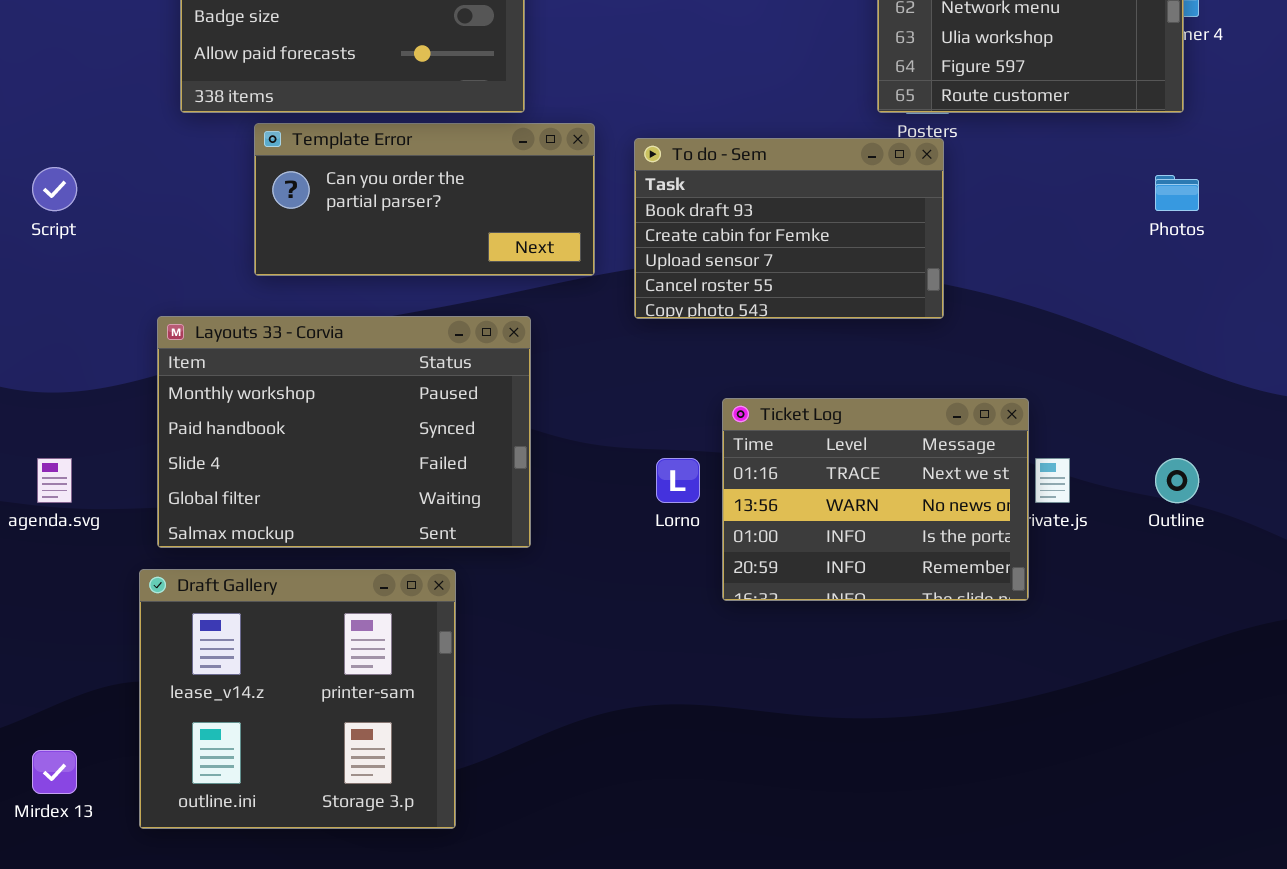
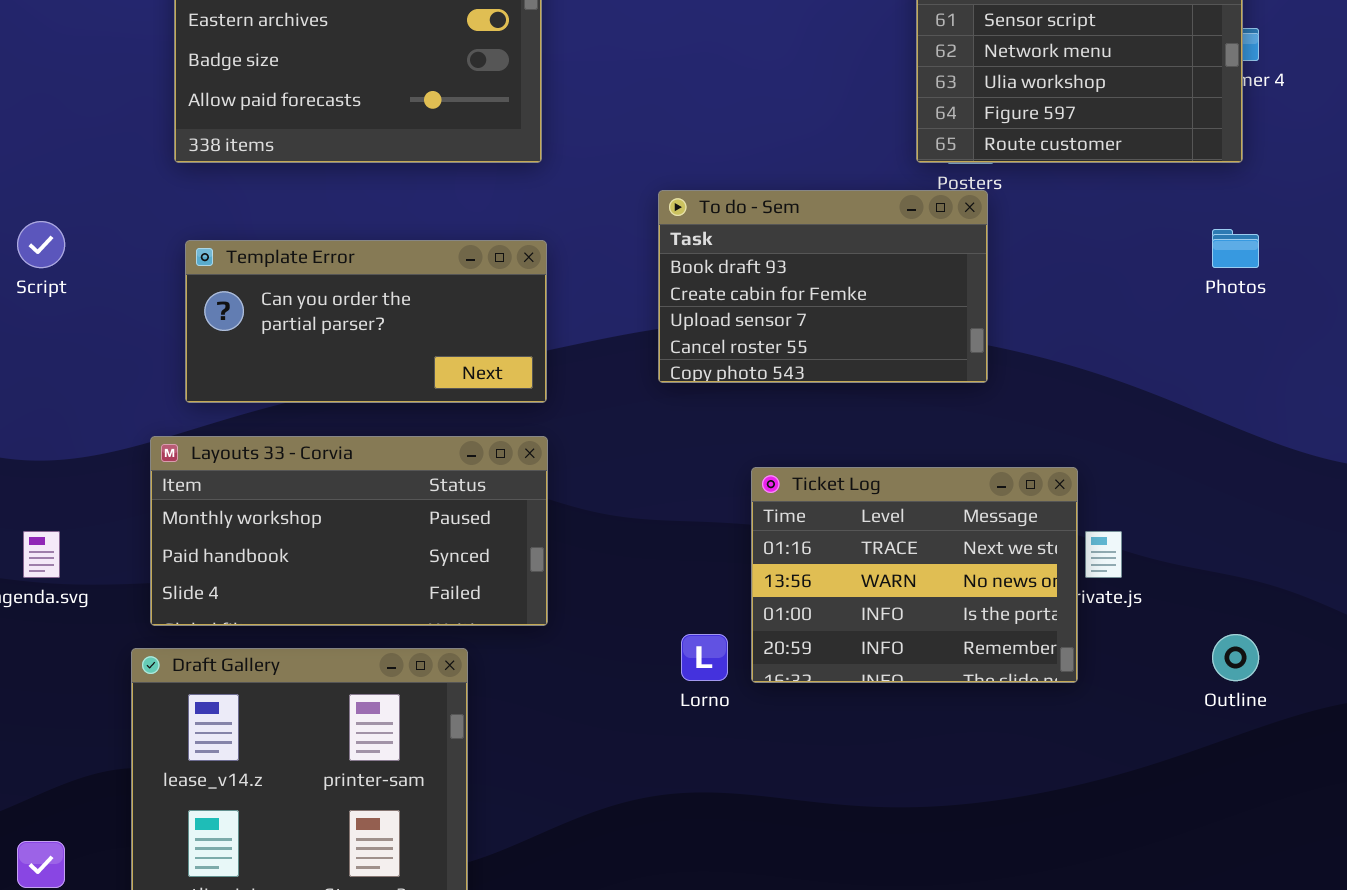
Template Error: [254,123,595,276] -> [185,240,547,403], moved
Layouts 33 - Corvia: [157,316,531,548] -> [150,436,548,626], resized
Lorno: [656,458,700,503] -> [681,634,728,681], moved
Outline: [1155,458,1199,503] -> [1212,634,1259,681], moved

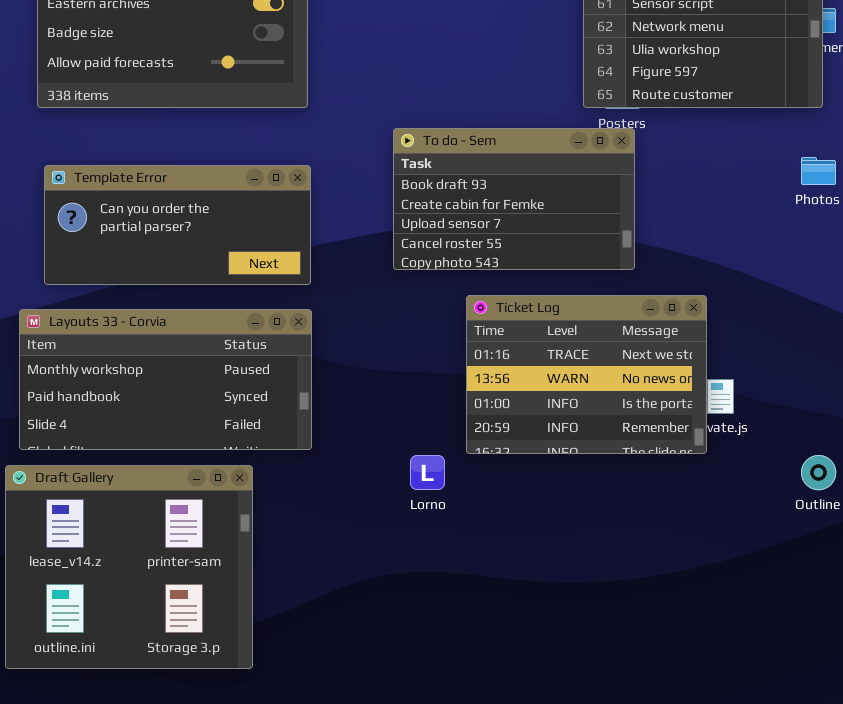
Ticket Log: [751,467,1078,683] -> [466,295,707,454], moved

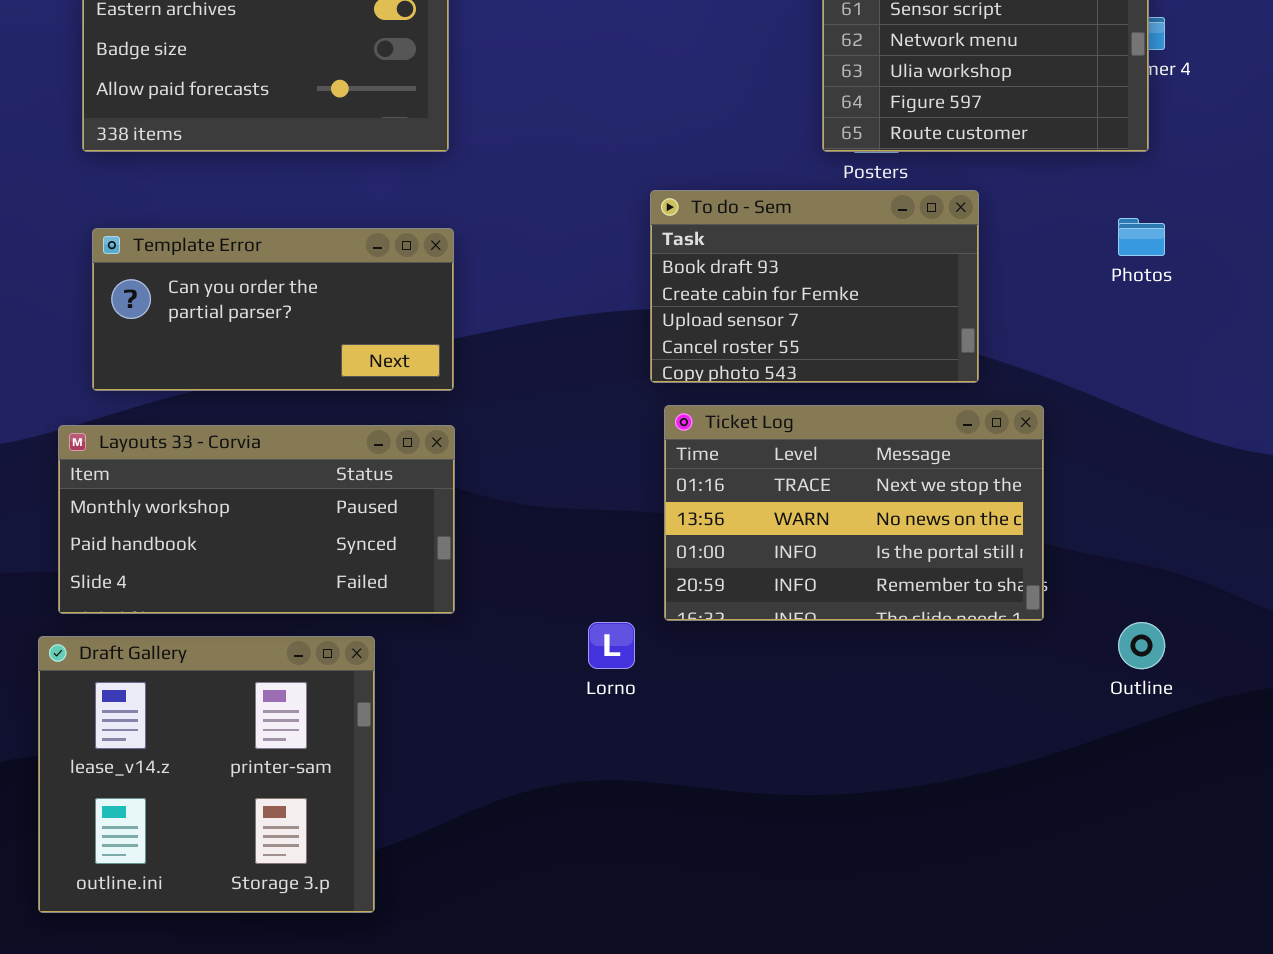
To do - Sem: [393,128,635,270] -> [650,190,979,383], moved
Ticket Log: [466,295,707,454] -> [664,405,1044,621], resized

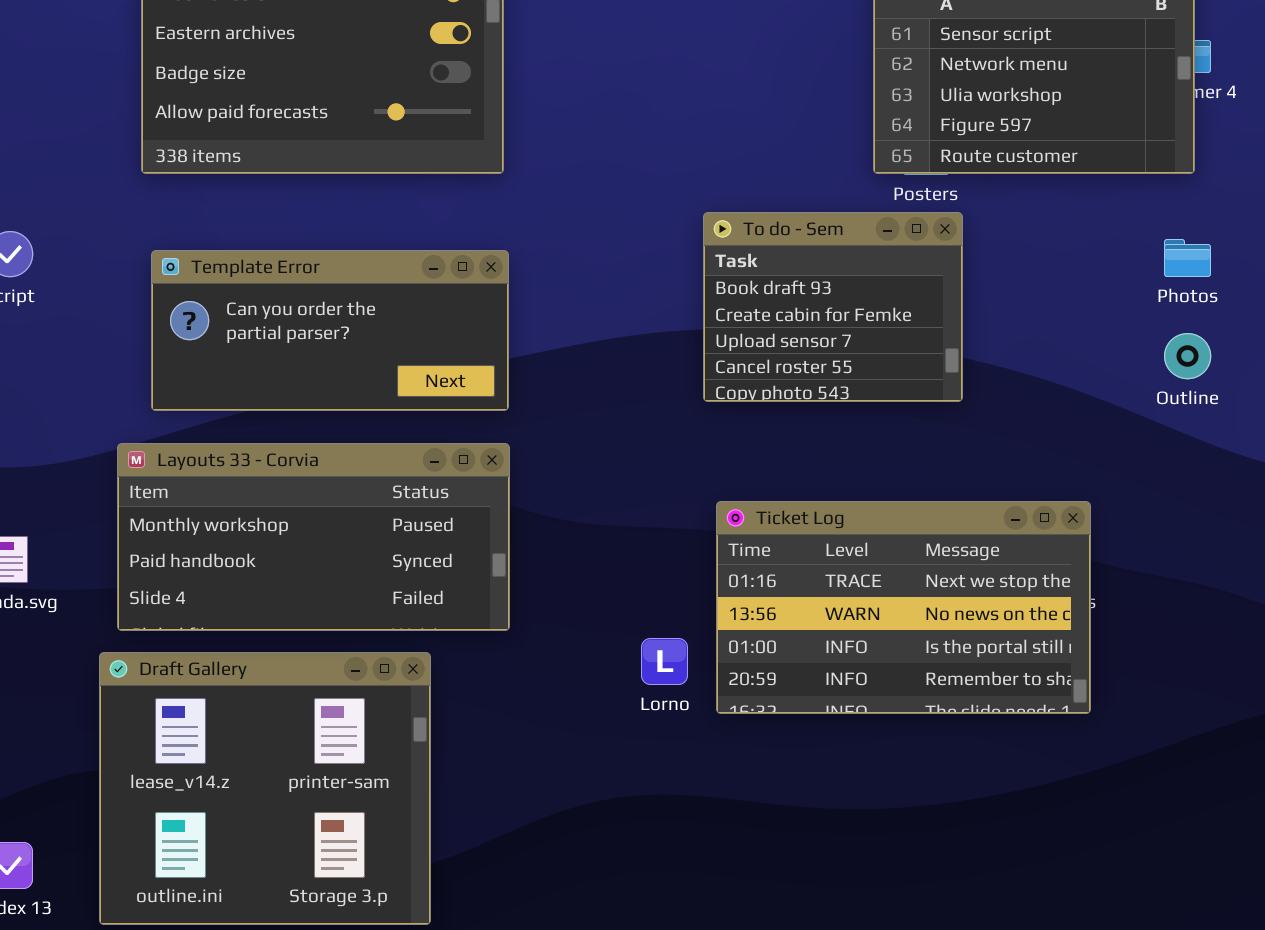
To do - Sem: [650,190,979,383] -> [703,212,963,402], resized
Ticket Log: [664,405,1044,621] -> [716,501,1091,714], moved
Outline: [1118,622,1165,669] -> [1164,333,1211,379], moved

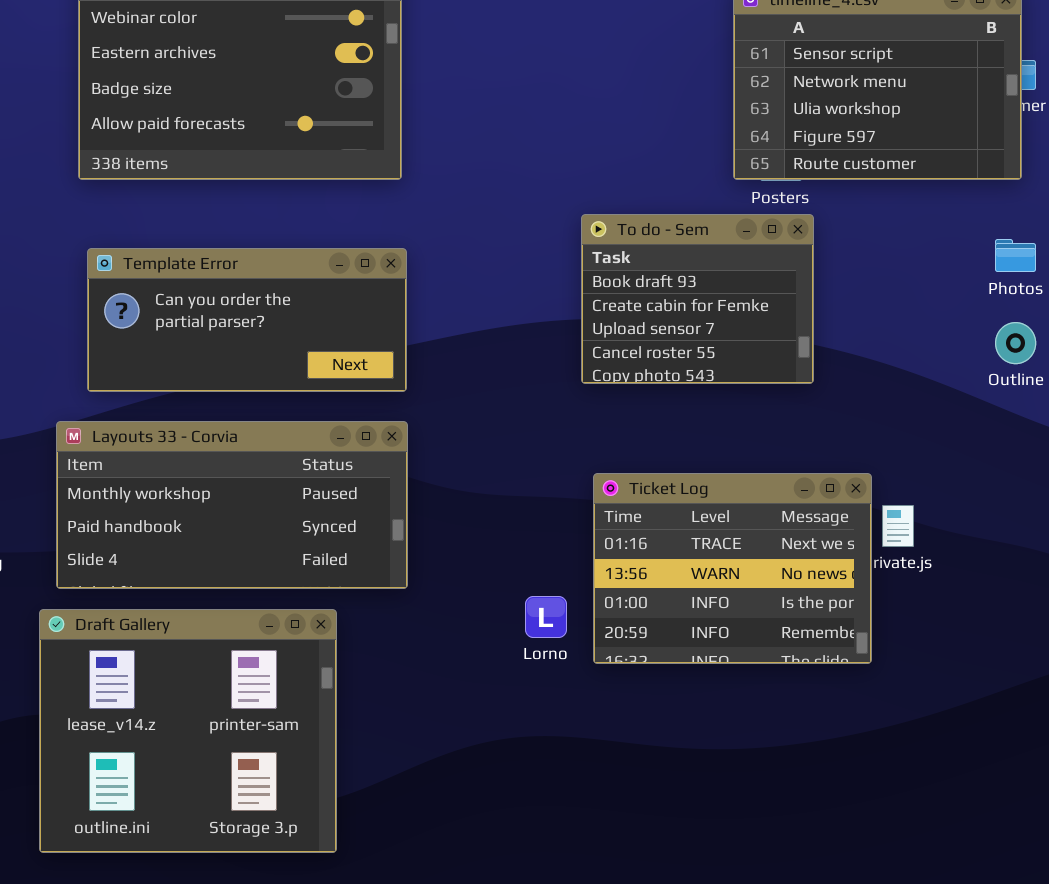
Ticket Log: [716,501,1091,714] -> [593,473,872,664], resized

